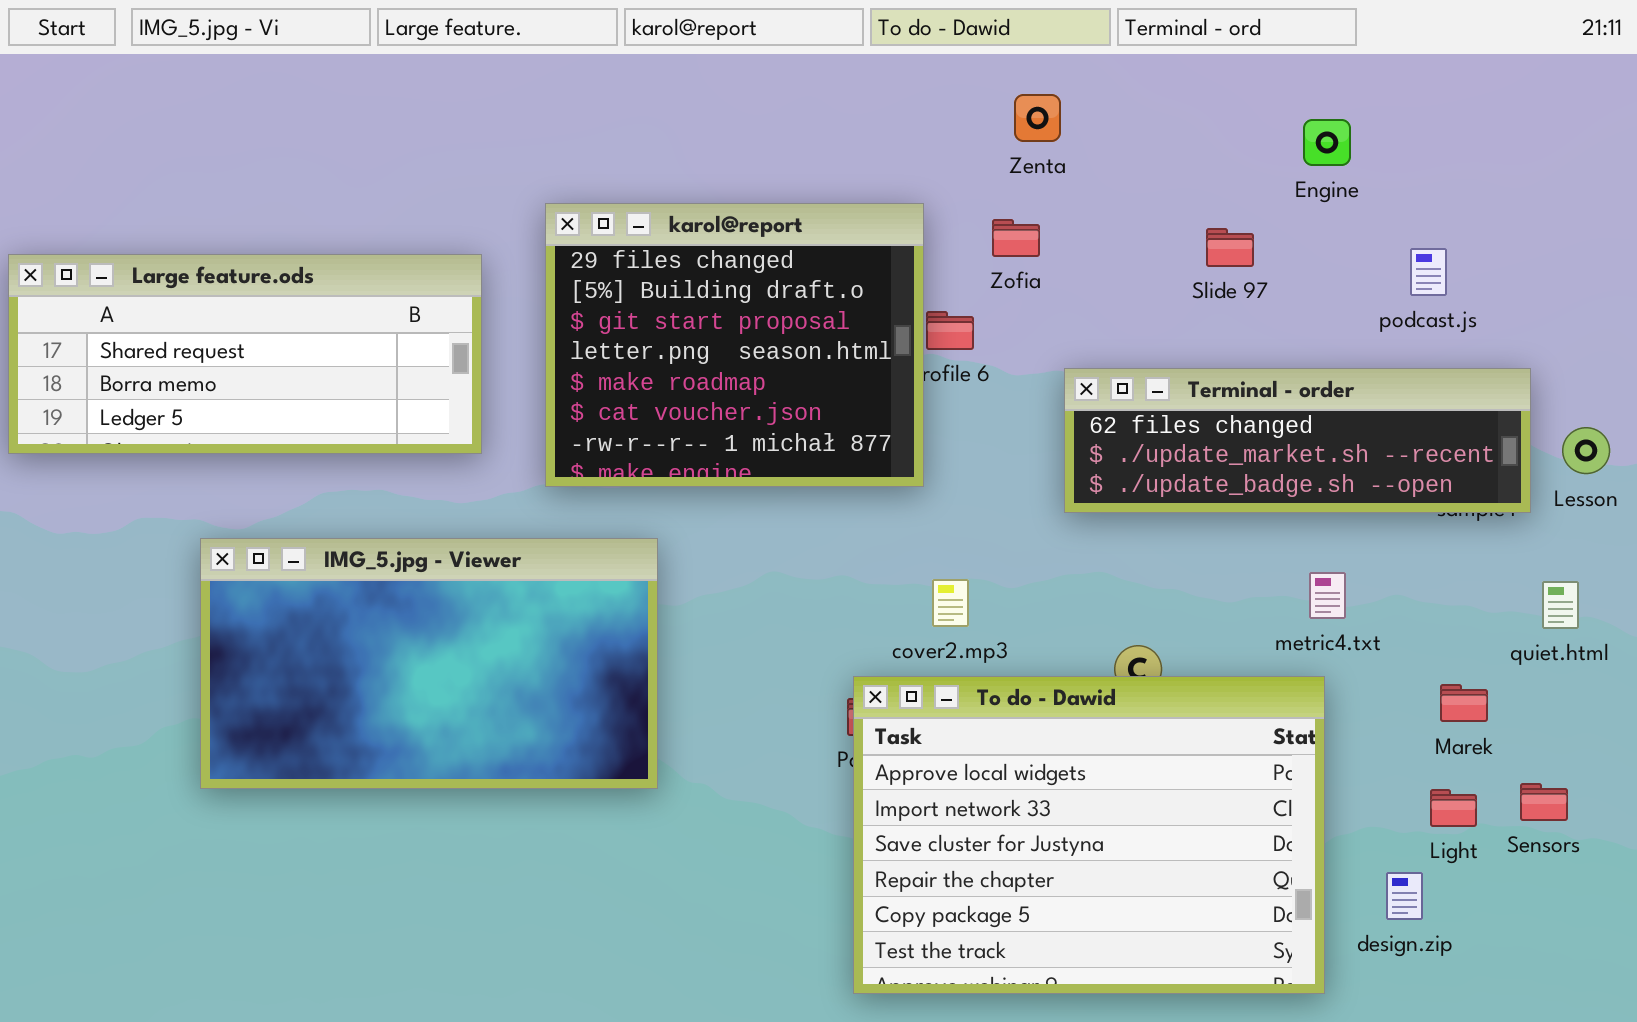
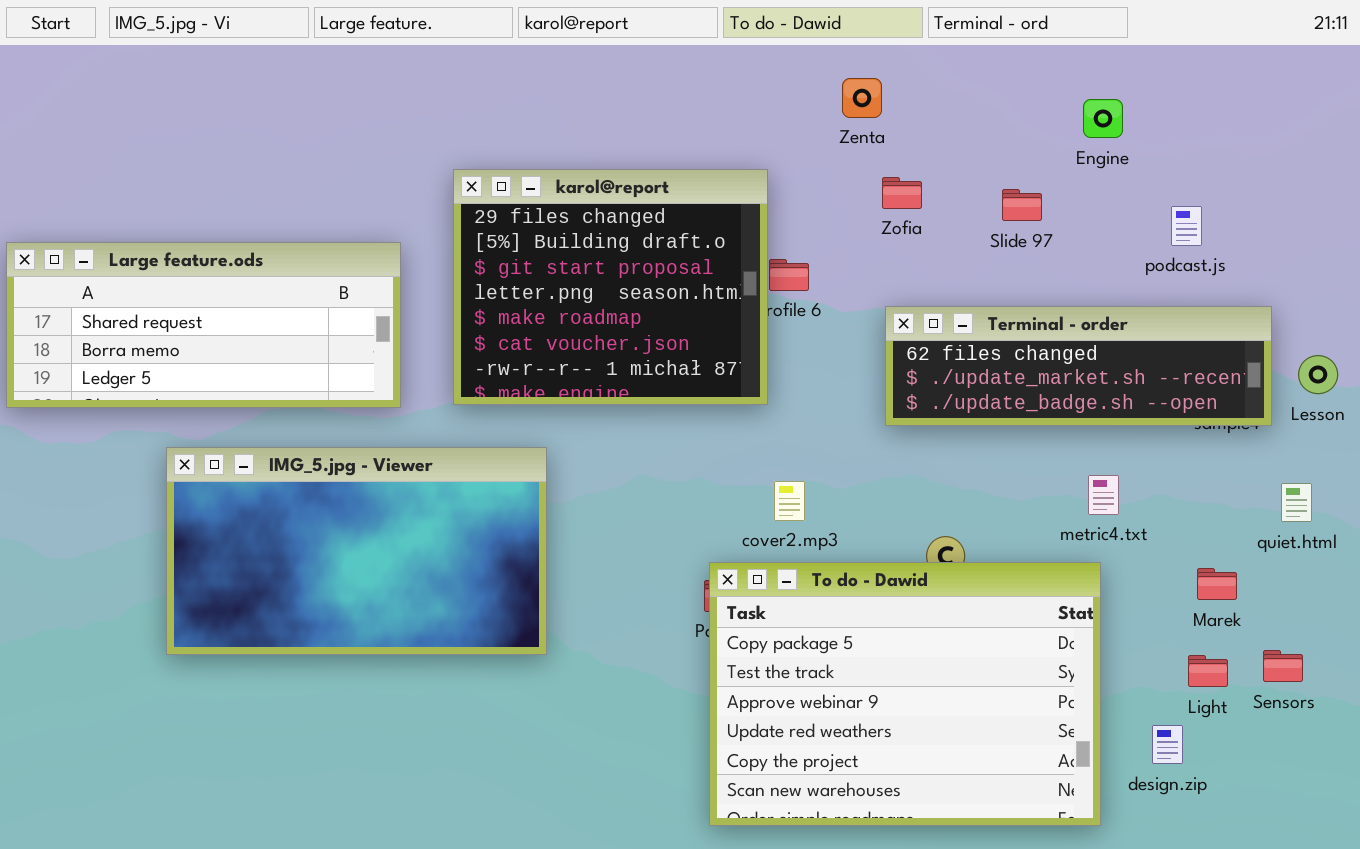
Zofia: [992,219,1040,257] -> [882,177,922,209], moved
Large feature.ods: [8,254,482,454] -> [6,242,401,408], moved
To do - Dawid: [853,676,1325,994] -> [709,562,1101,826], scrolled down 4 rows

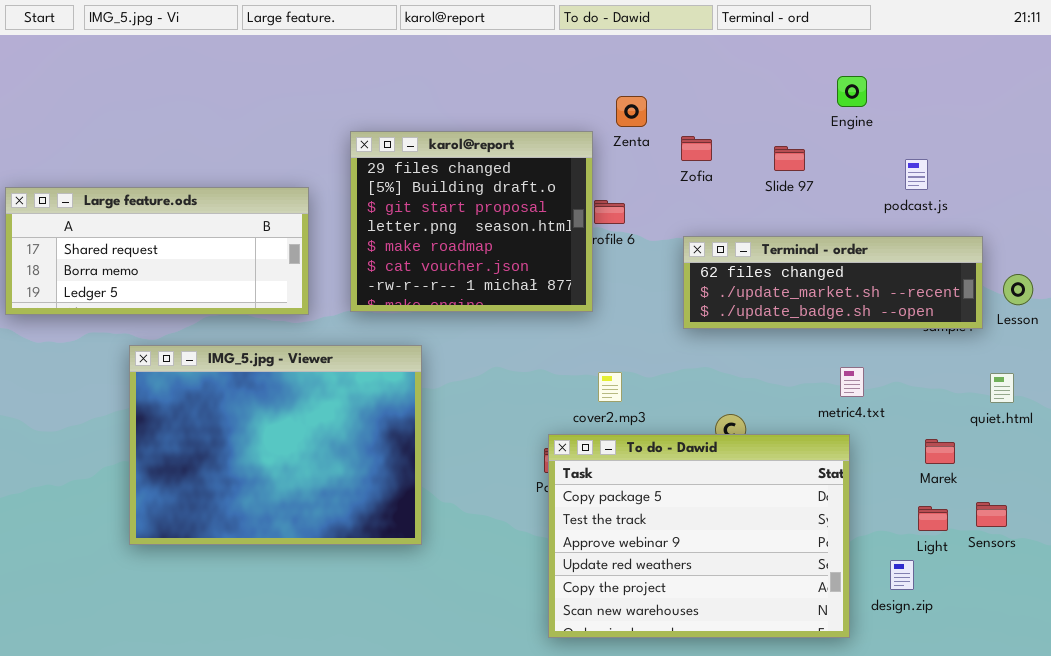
Zenta: [842,78,882,118] -> [616,96,647,127], moved
IMG_5.jpg - Viewer: [166,447,547,655] -> [129,345,422,545], resized

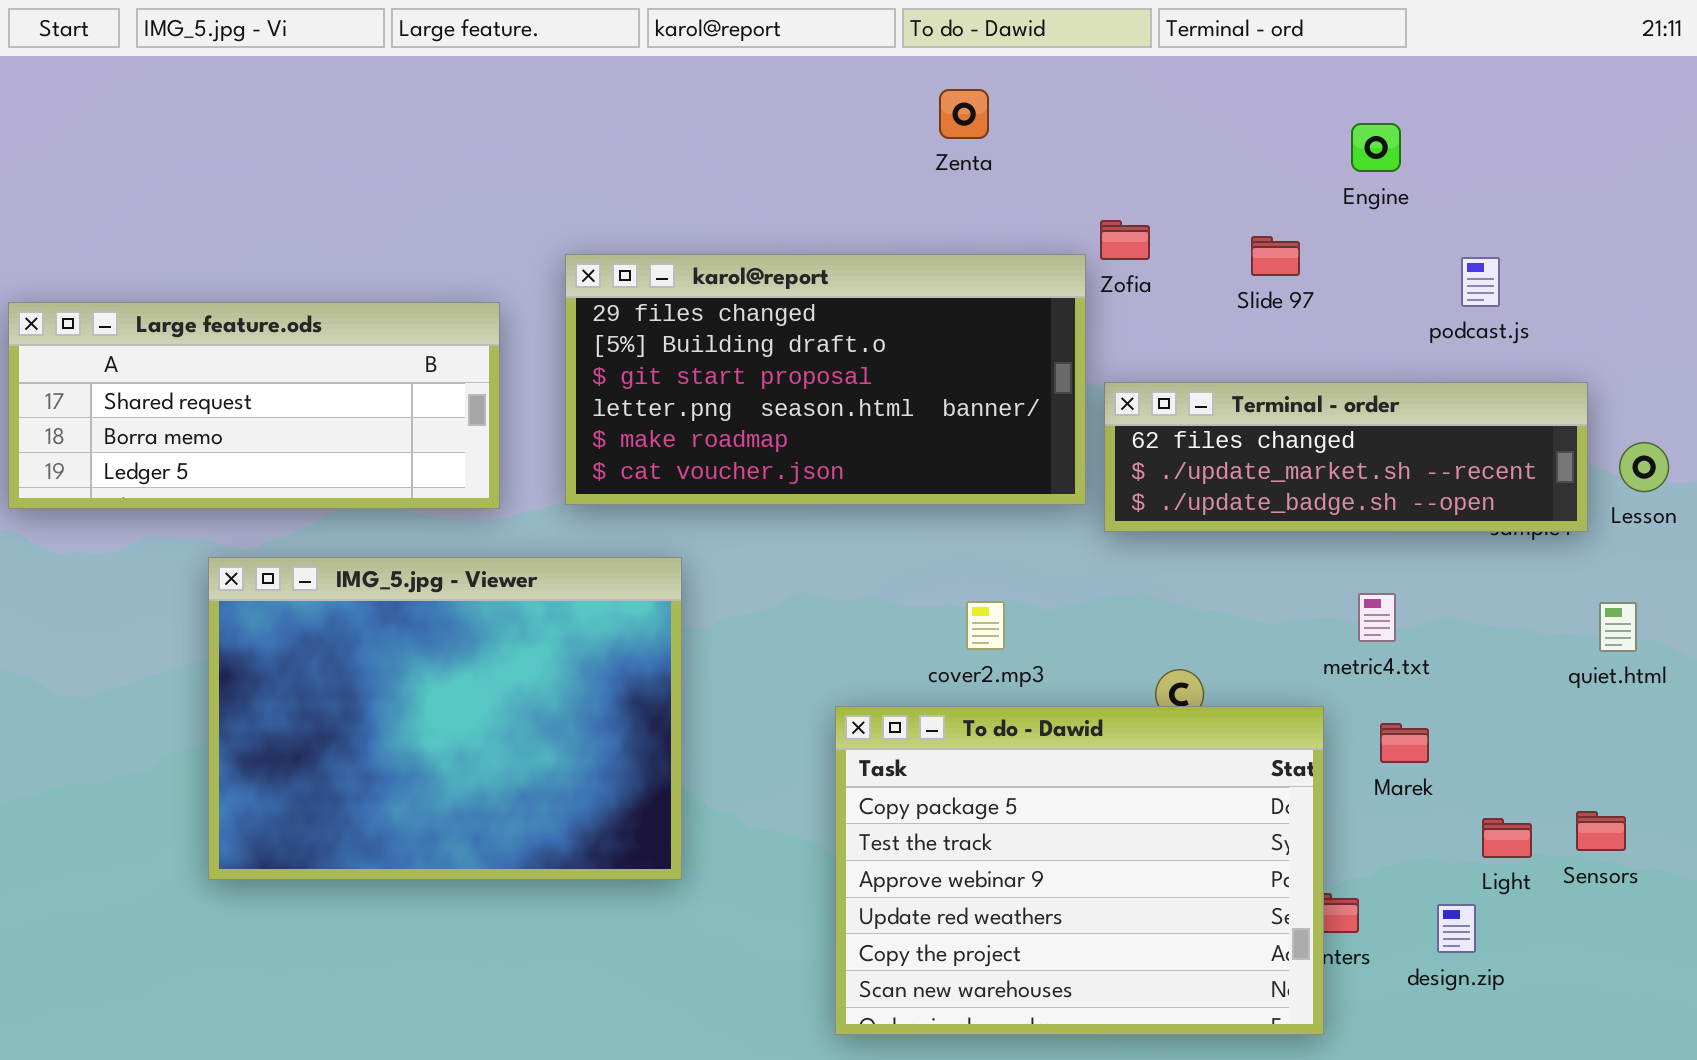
Zenta: [616,96,647,127] -> [939,89,989,139], moved
karol@report: [350,131,593,312] -> [565,254,1086,505], resized
To do - Dawid: [548,434,850,638] -> [835,706,1324,1035], moved
Marek: [925,439,955,464] -> [1380,723,1429,763], moved

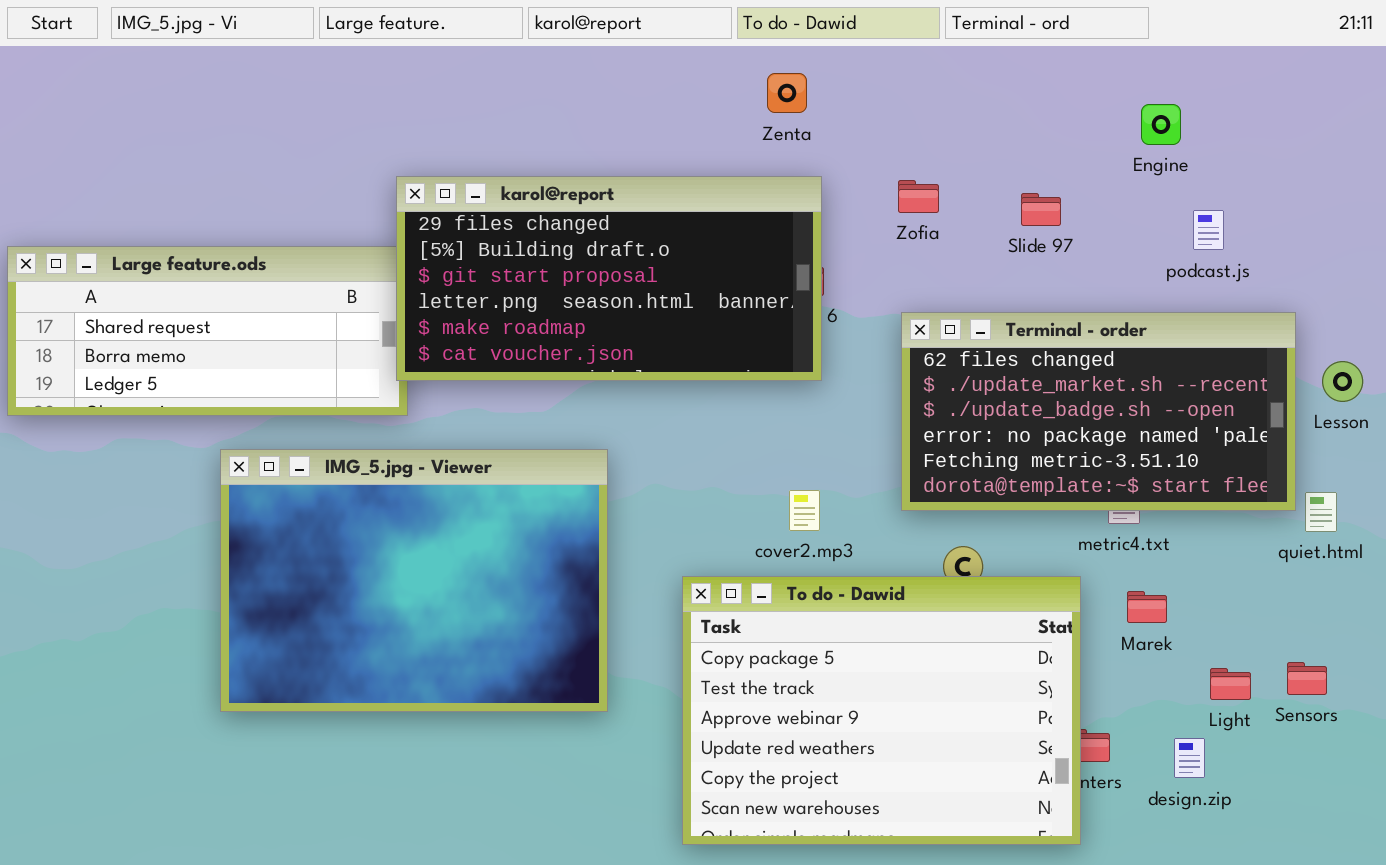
Engine: [1351,123,1401,172] -> [1141,104,1181,145], moved
karol@report: [565,254,1086,505] -> [396,176,822,381], moved
Terminal - order: [1104,382,1588,532] -> [901,312,1296,511], resized
IMG_5.jpg - Viewer: [208,557,682,880] -> [220,449,608,712], moved

